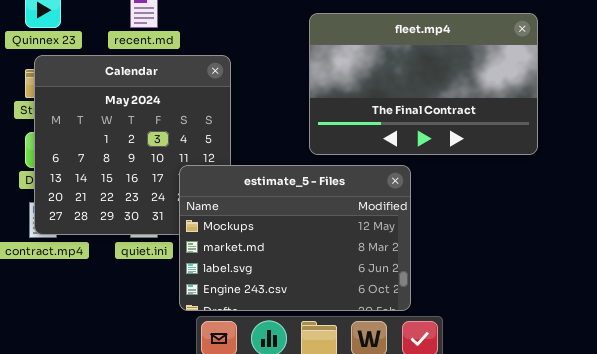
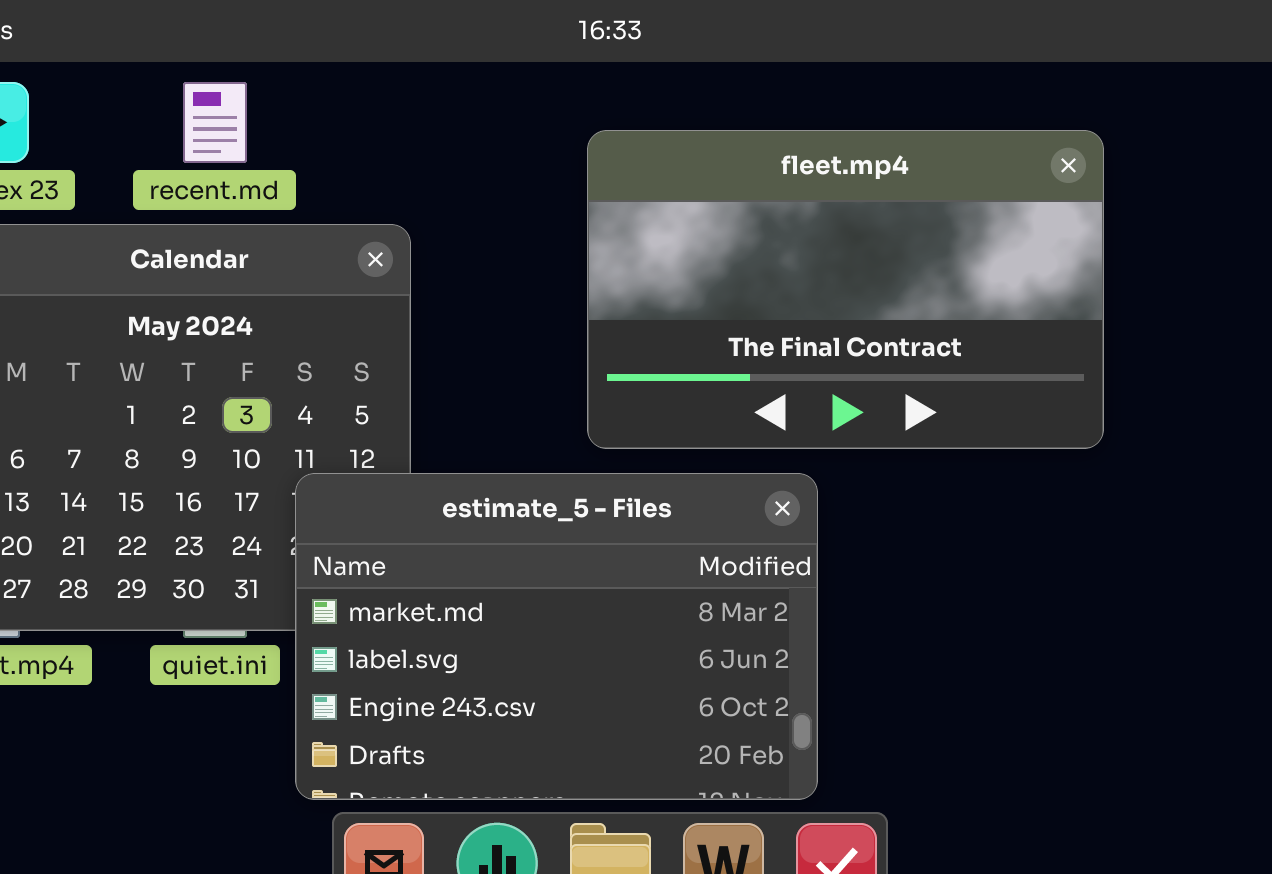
estimate_5 - Files: [179,165,411,311] -> [295,473,818,800], scrolled down 1 row

